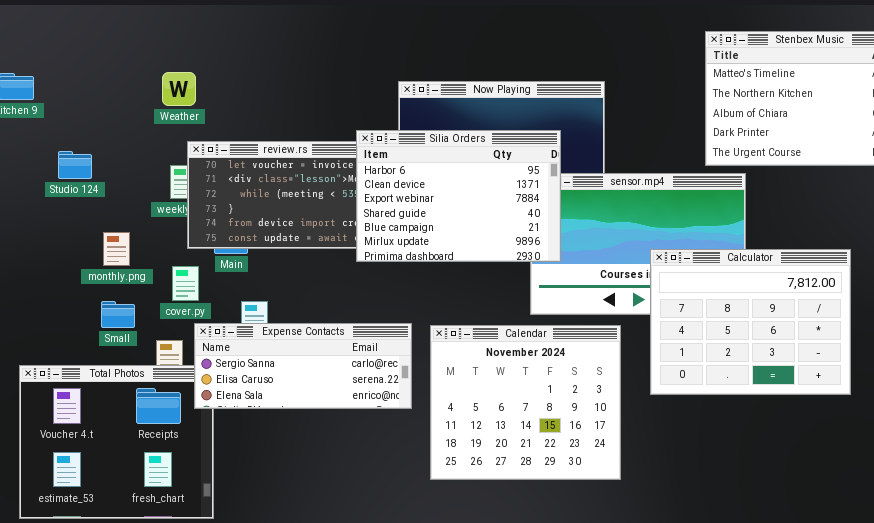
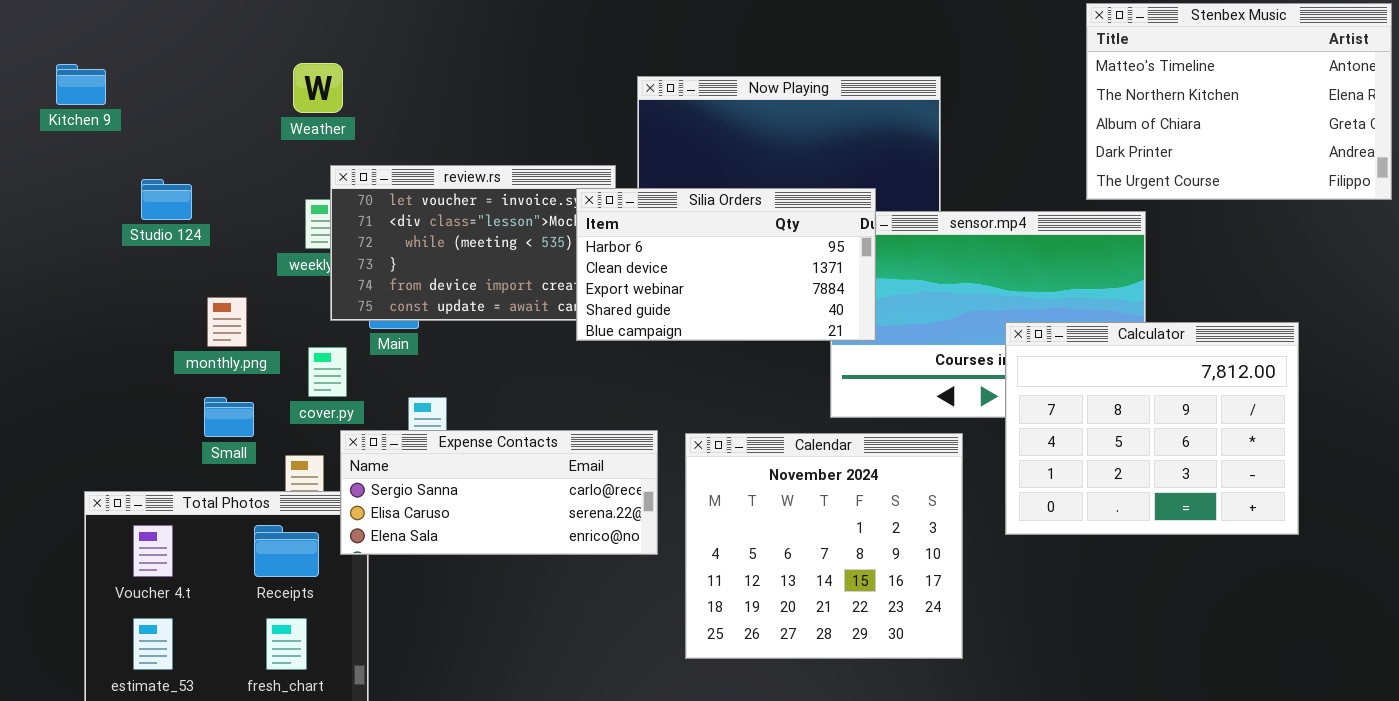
Silia Orders: [356,130,561,262] -> [576,188,876,341], resized

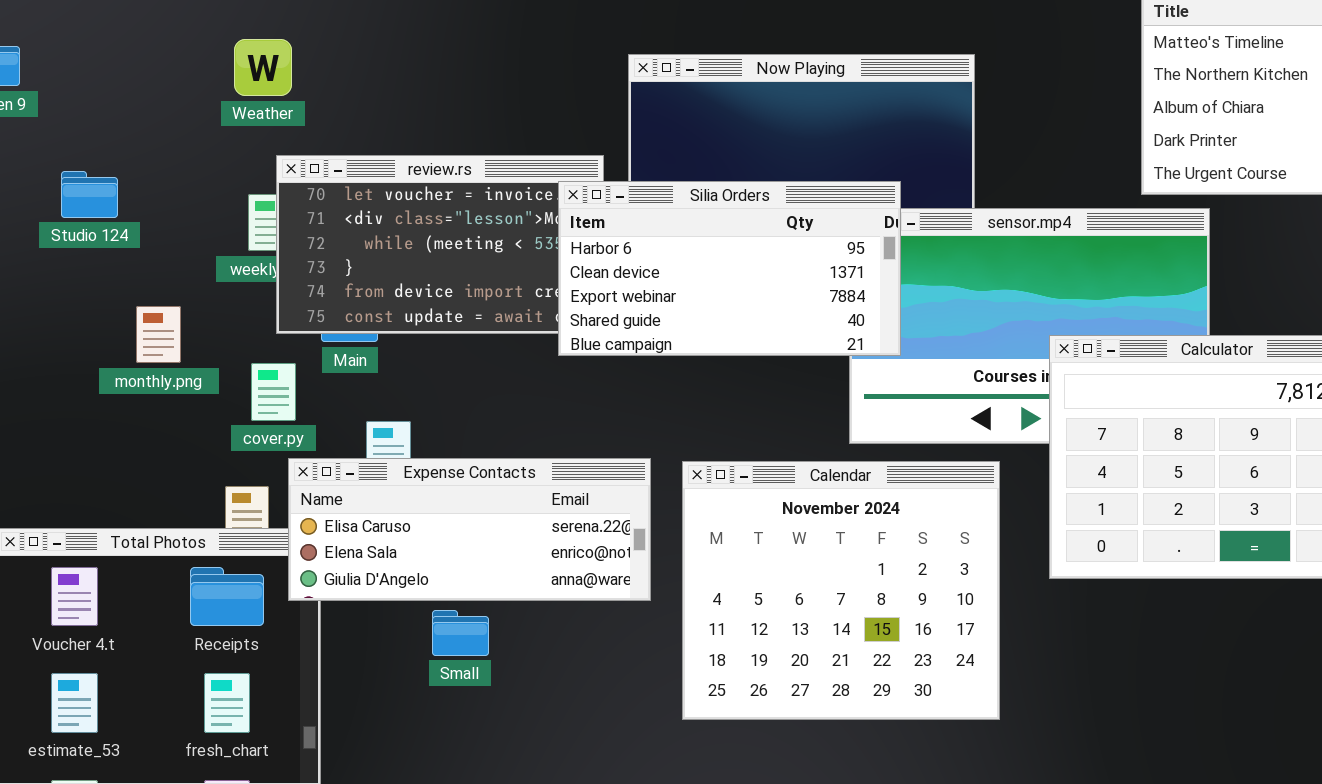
Small: [204,397,254,437] -> [432,610,489,656], moved
Expense Contacts: [340,430,658,555] -> [288,458,651,601], scrolled down 1 row

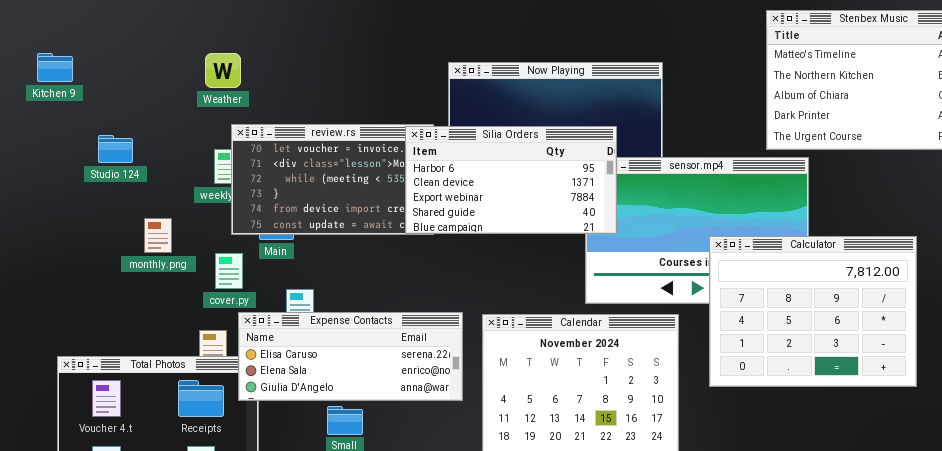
Silia Orders: [558,181,901,356] -> [405,126,617,234], moved

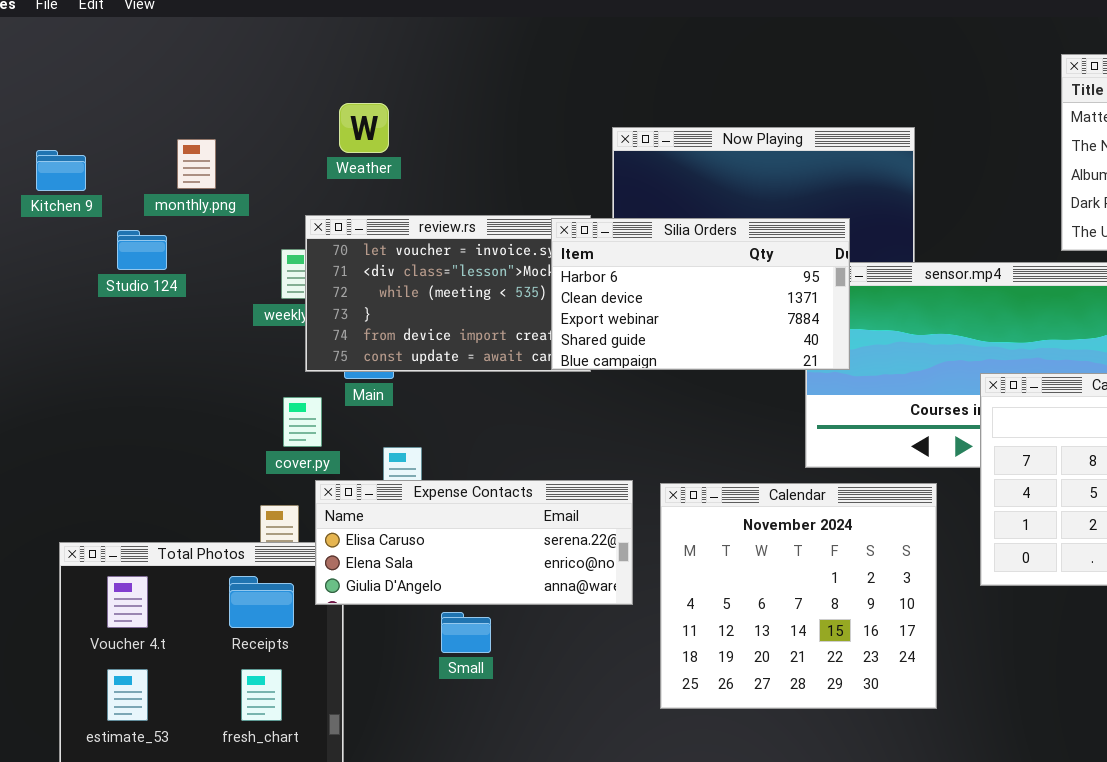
Weather: [205,53,241,88] -> [339,103,389,153], moved
Kitchen 9: [37,53,73,82] -> [36,150,86,191], moved
monthly.png: [144,218,172,253] -> [177,139,216,189], moved

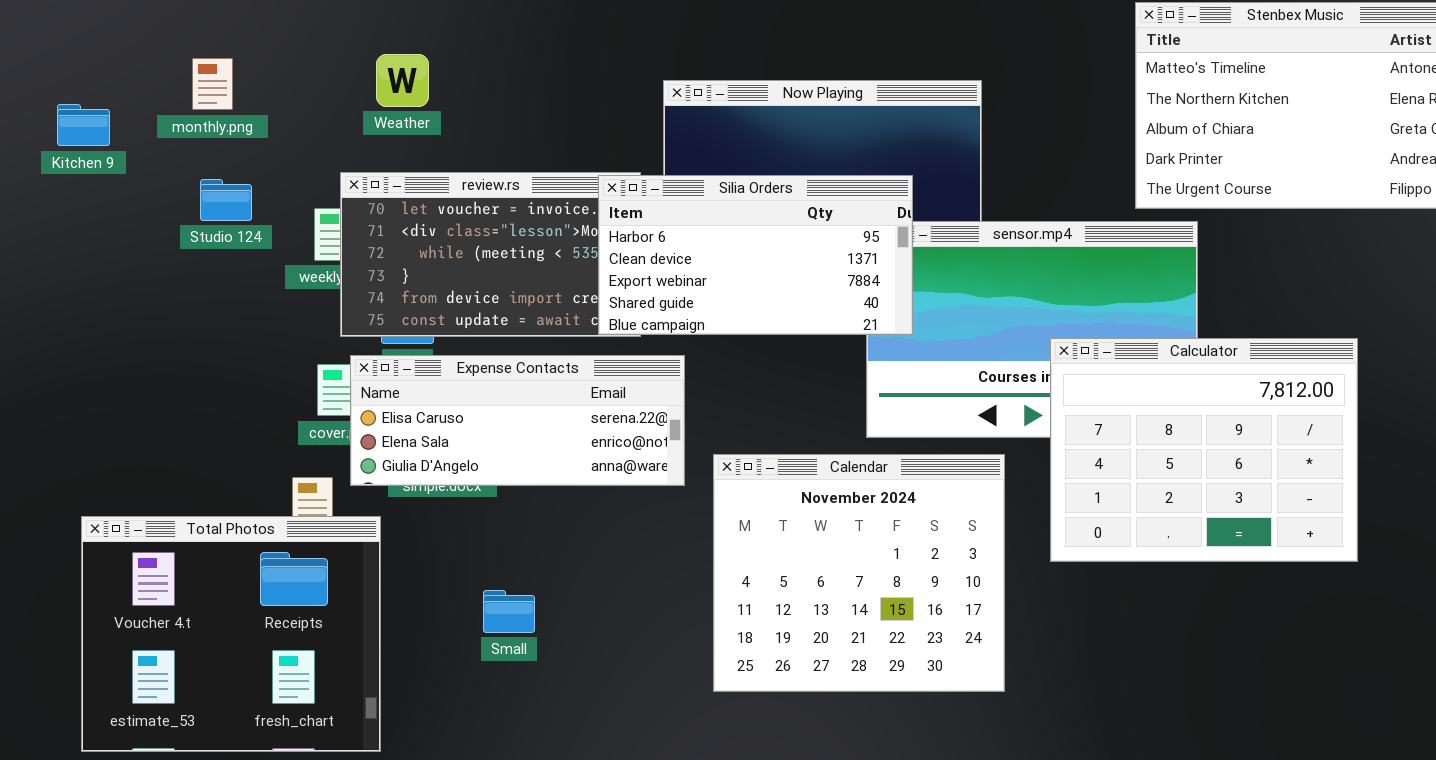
monthly.png: [177,139,216,189] -> [192,58,233,110], moved
Studio 124: [117,230,167,270] -> [200,179,252,221], moved
Expense Contacts: [315,480,633,605] -> [350,355,685,486], moved

